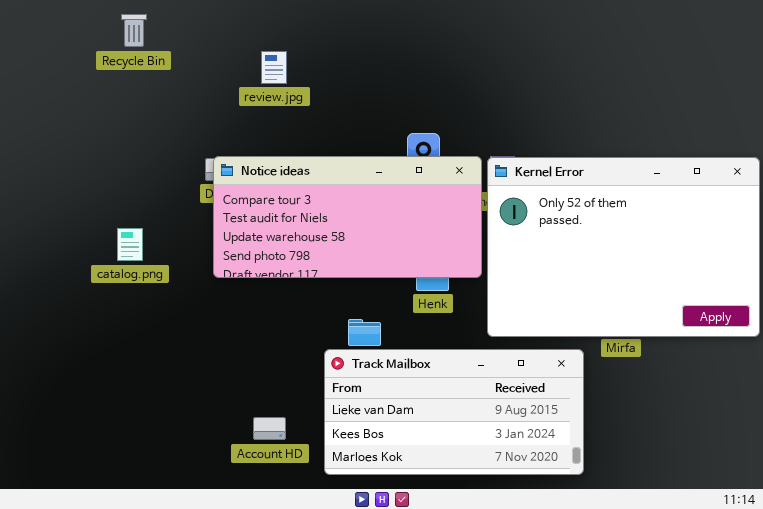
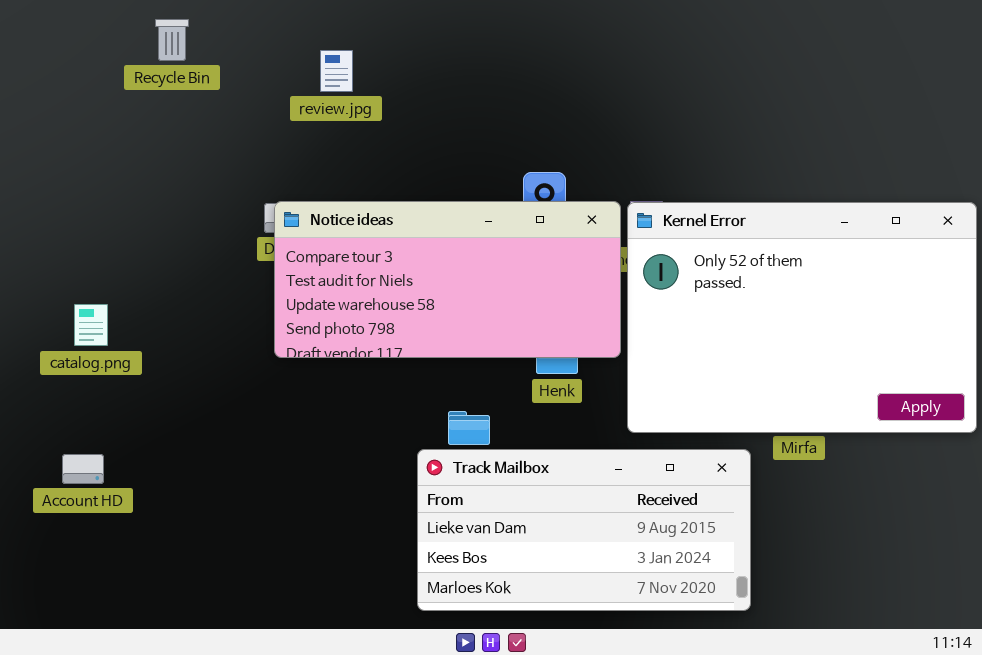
review.jpg: [261,51,287,84] -> [320,50,353,92], moved
catalog.png: [117,228,143,261] -> [74,304,108,346], moved
Account HD: [253,417,286,440] -> [62,454,104,484], moved

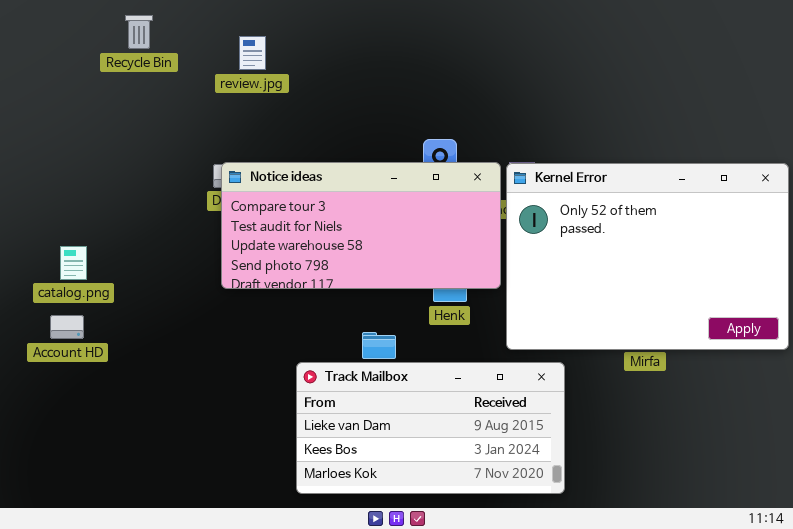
review.jpg: [320,50,353,92] -> [239,36,266,70], moved
Track Mailbox: [417,449,751,611] -> [296,362,565,494], moved
Account HD: [62,454,104,484] -> [50,315,84,339], moved

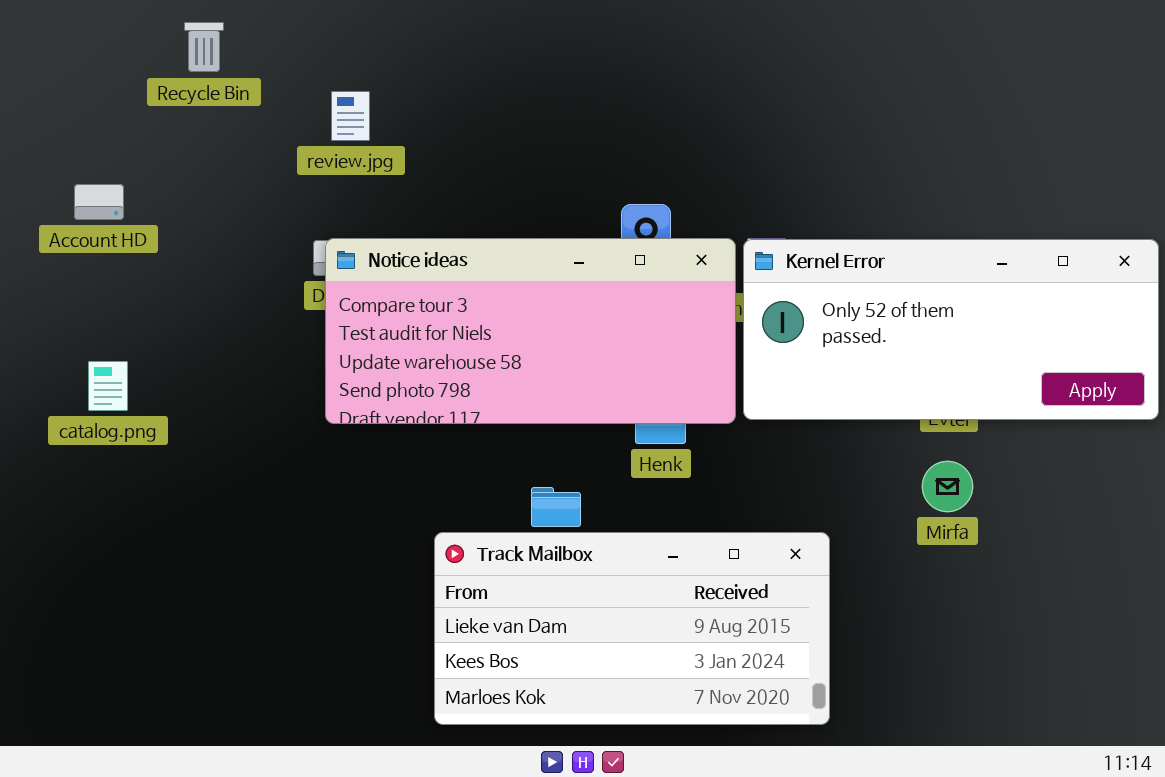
review.jpg: [239,36,266,70] -> [331,91,370,141], moved
Kernel Error: [506,163,789,350] -> [743,239,1159,420], resized
Account HD: [50,315,84,339] -> [74,184,124,220], moved

